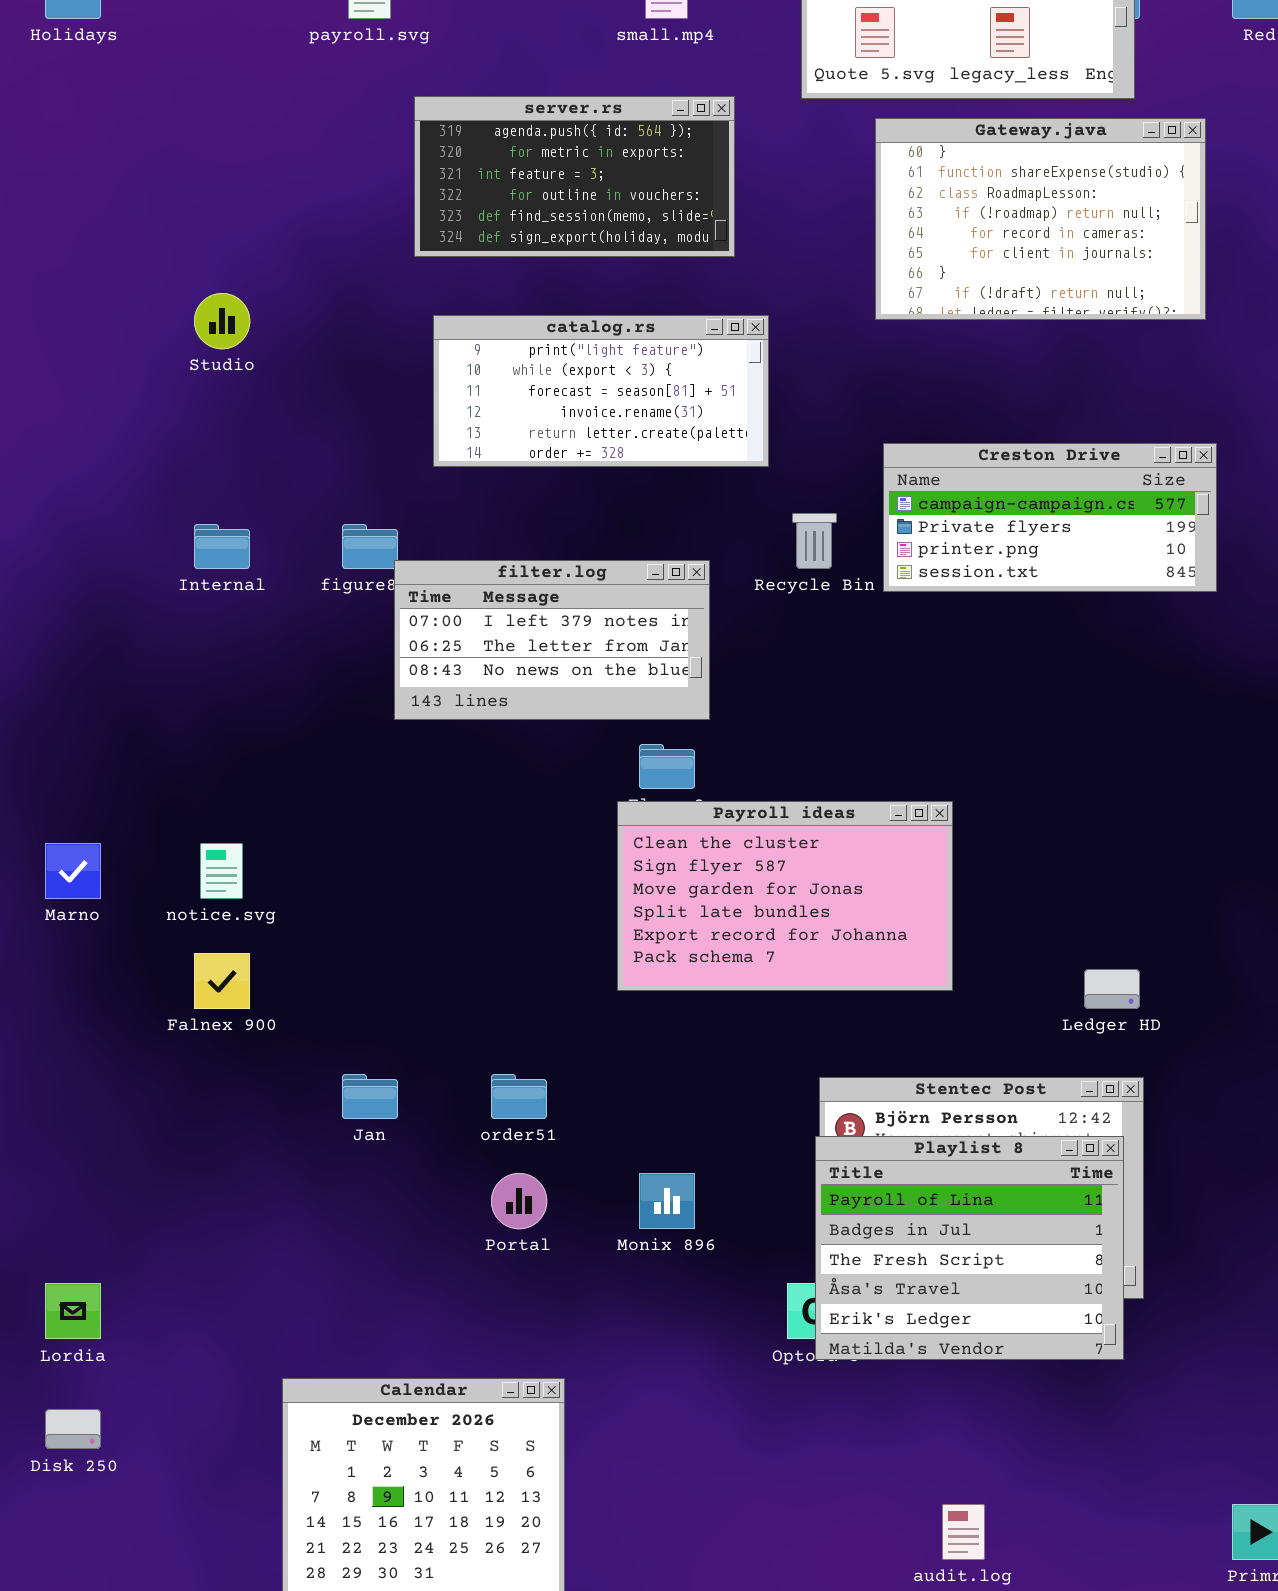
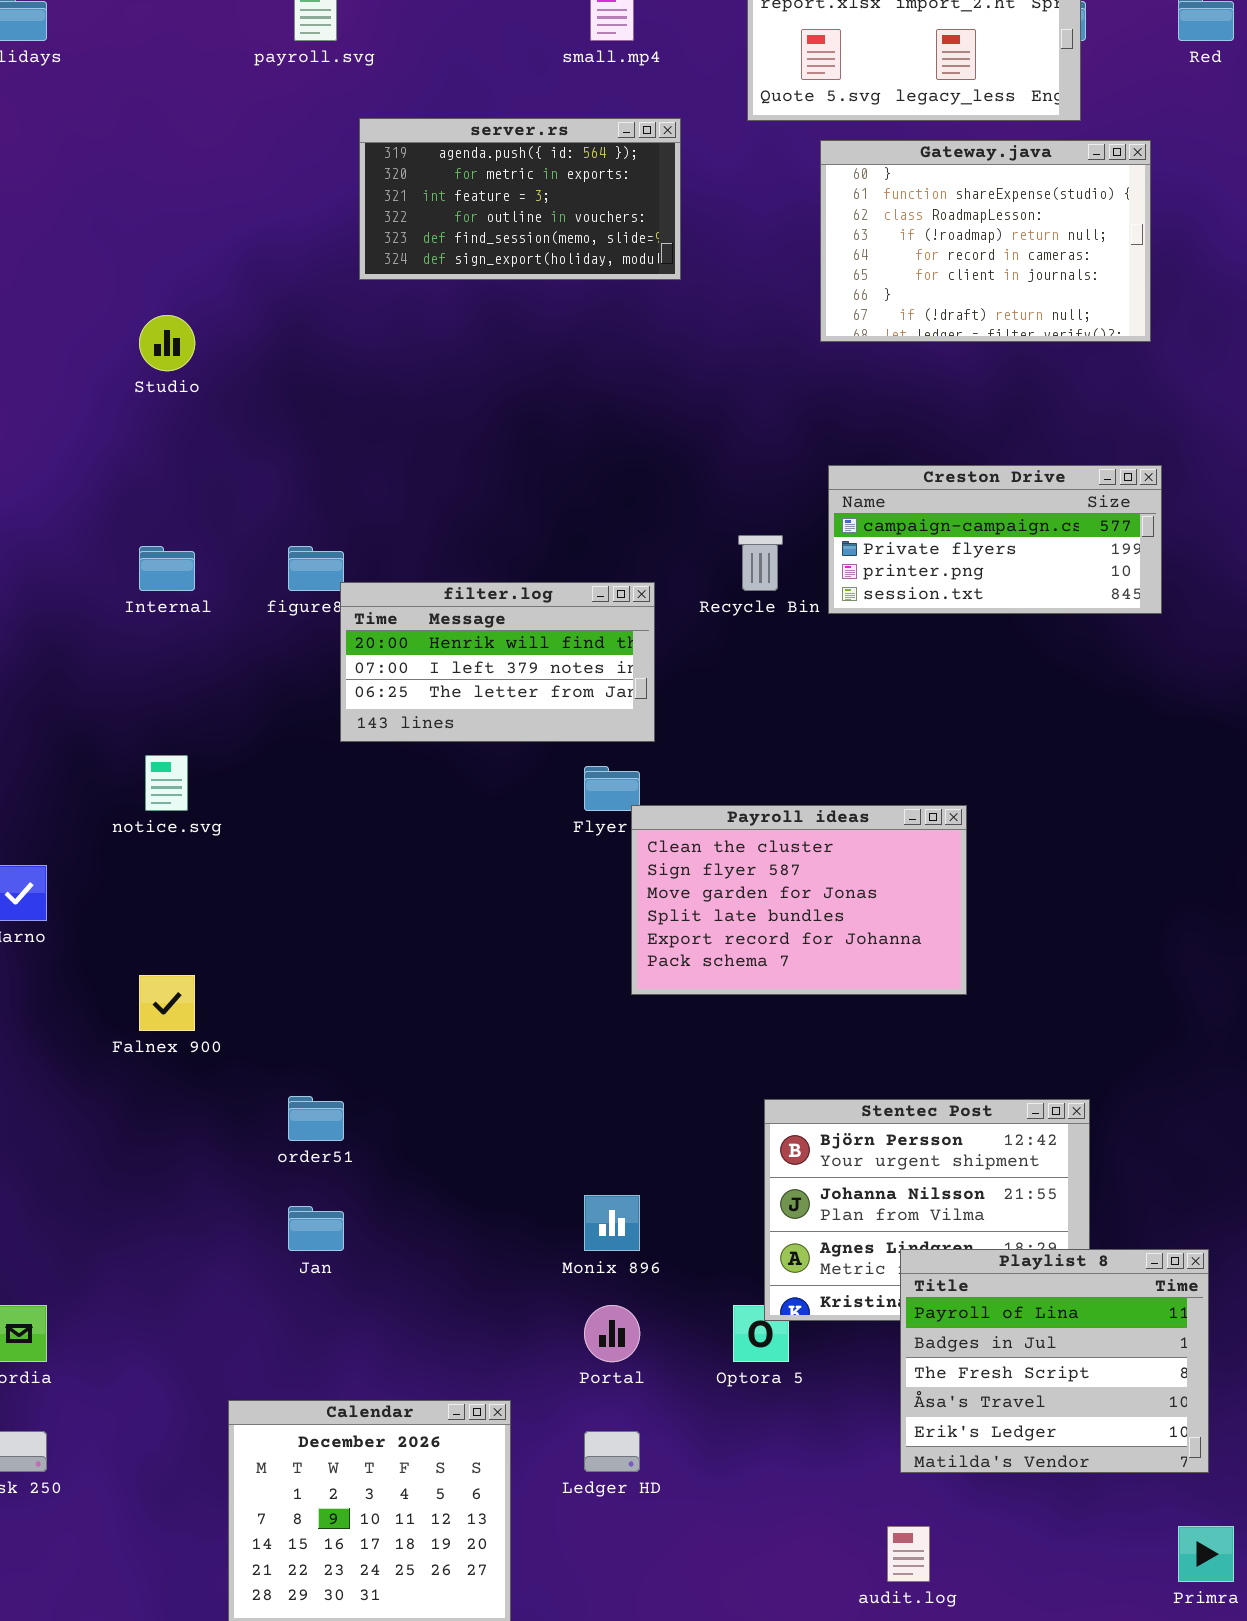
catalog.rs: [433,315,769,467] -> none, closed
filter.log: [394,560,710,720] -> [340,582,655,742], scrolled up 1 row
Payroll ideas: [617,801,953,991] -> [631,805,967,995], moved
notice.svg: [200,843,243,899] -> [145,755,188,811], moved
Ledger HD: [1084,969,1140,1009] -> [584,1431,640,1472], moved
Jan: [342,1074,398,1119] -> [288,1206,344,1251], moved
order51: [491,1074,547,1119] -> [288,1096,344,1141], moved
Playlist 8: [815,1136,1124,1360] -> [900,1249,1209,1473], moved
Portal: [491,1173,547,1229] -> [584,1305,640,1362], moved

